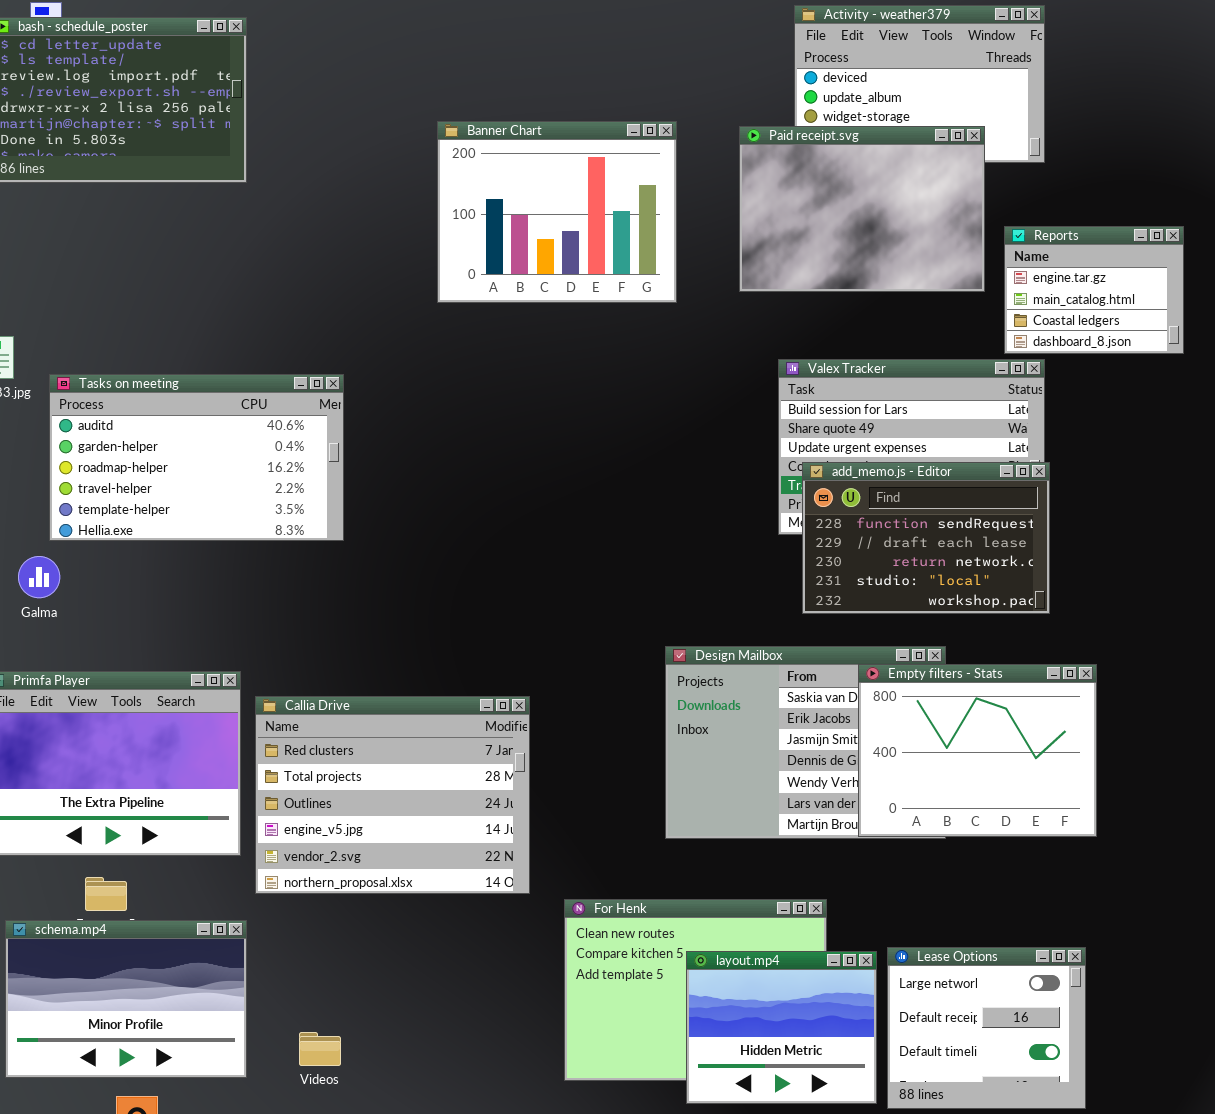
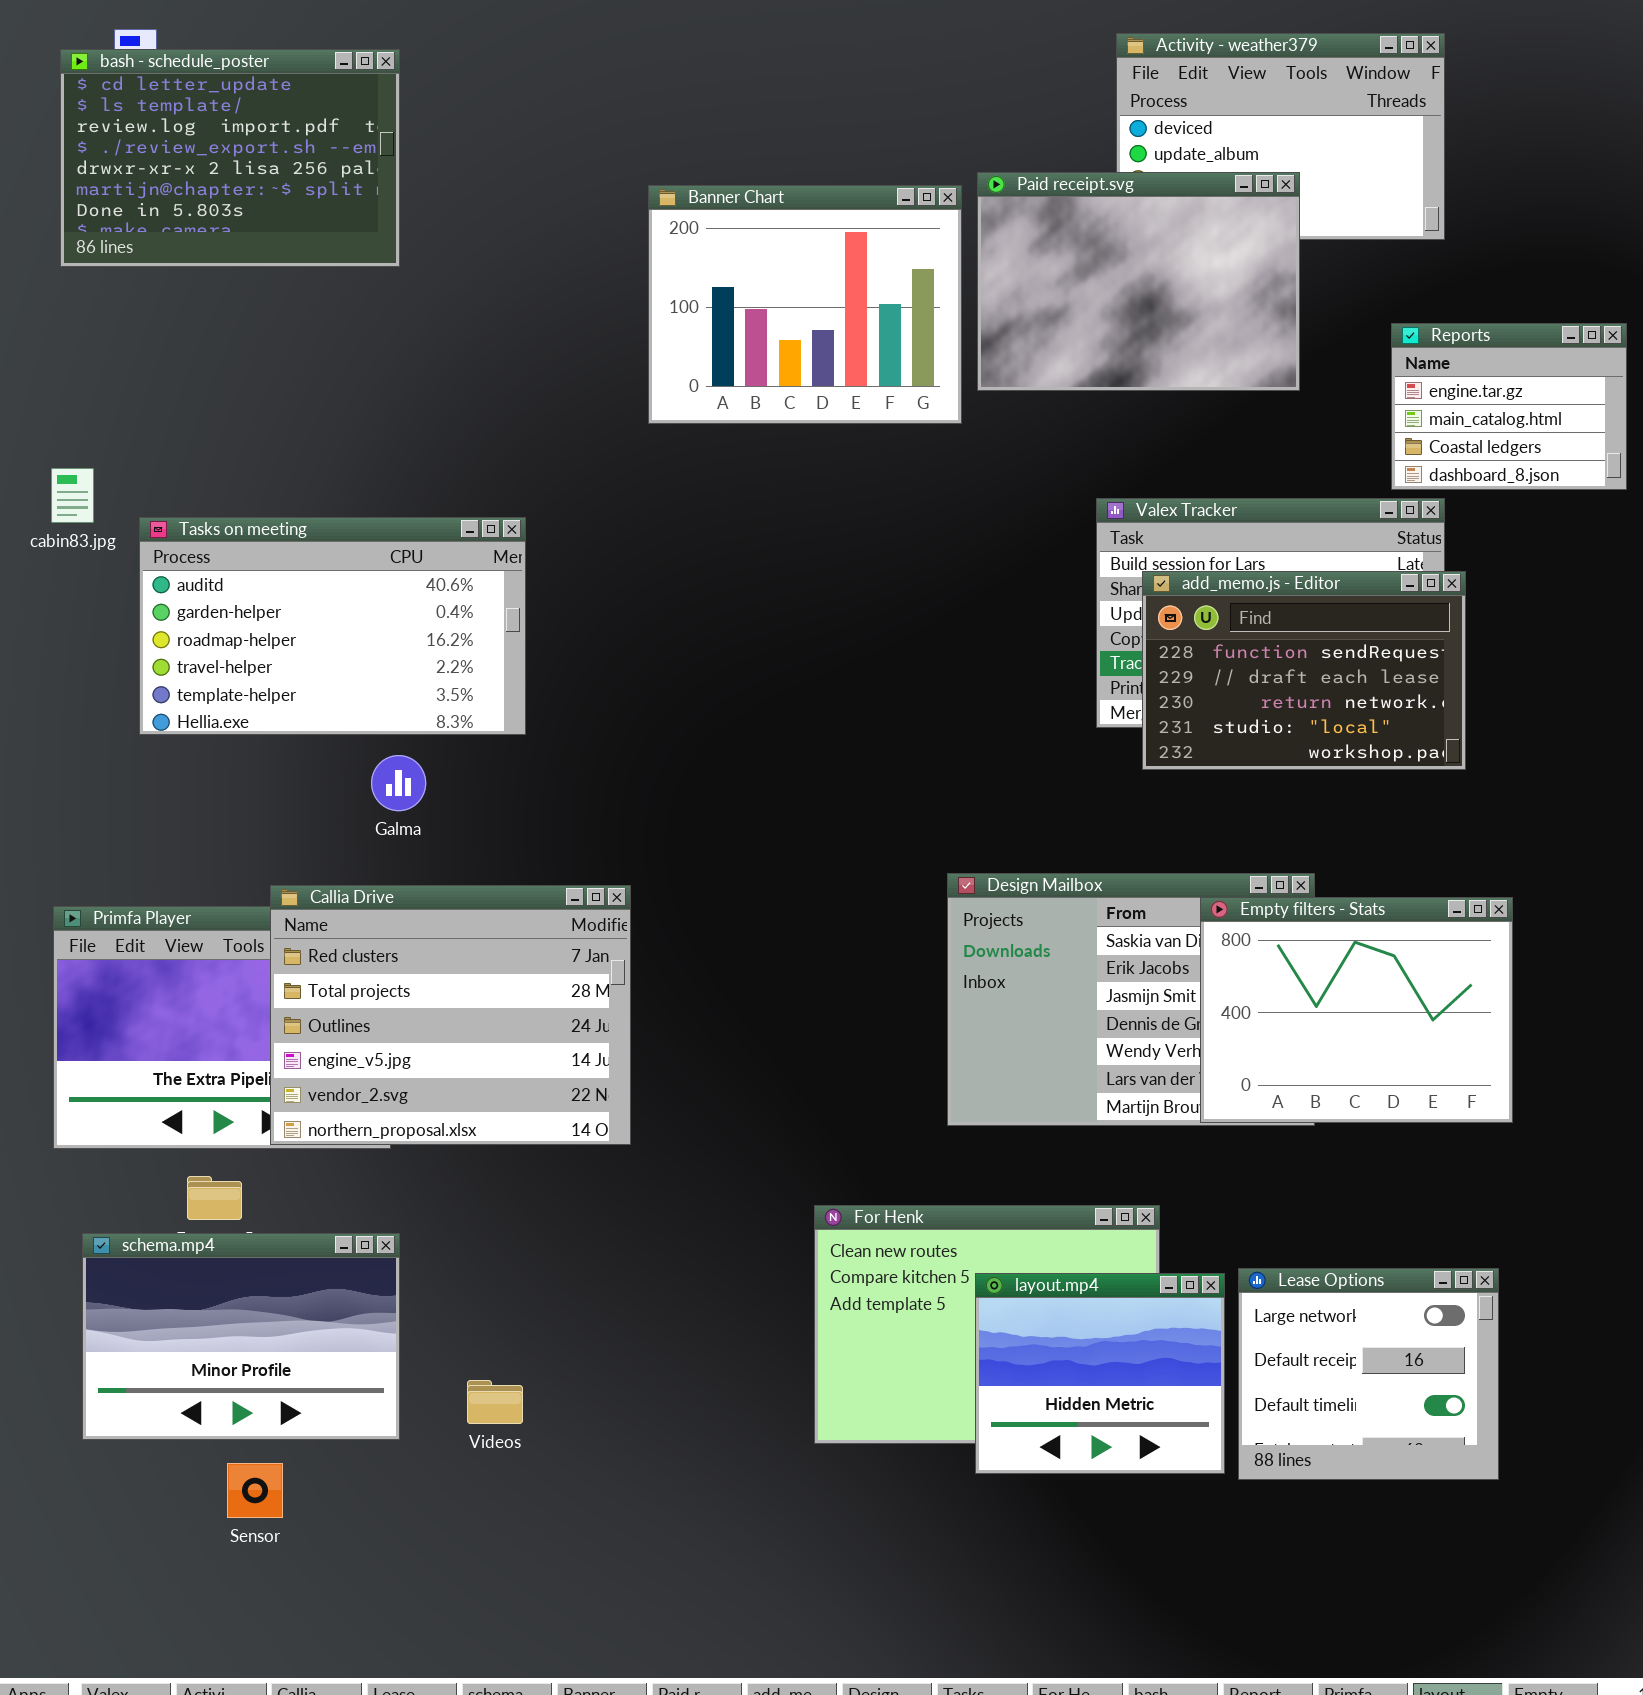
Paid receipt.svg: [739,126,985,292] -> [977,172,1300,391], moved
add_memo.js - Editor: [802,462,1050,614] -> [1142,571,1466,770], moved
Galma: [18,556,60,598] -> [371,755,426,811], moved
Callia Drive: [255,696,530,894] -> [270,885,631,1145], moved

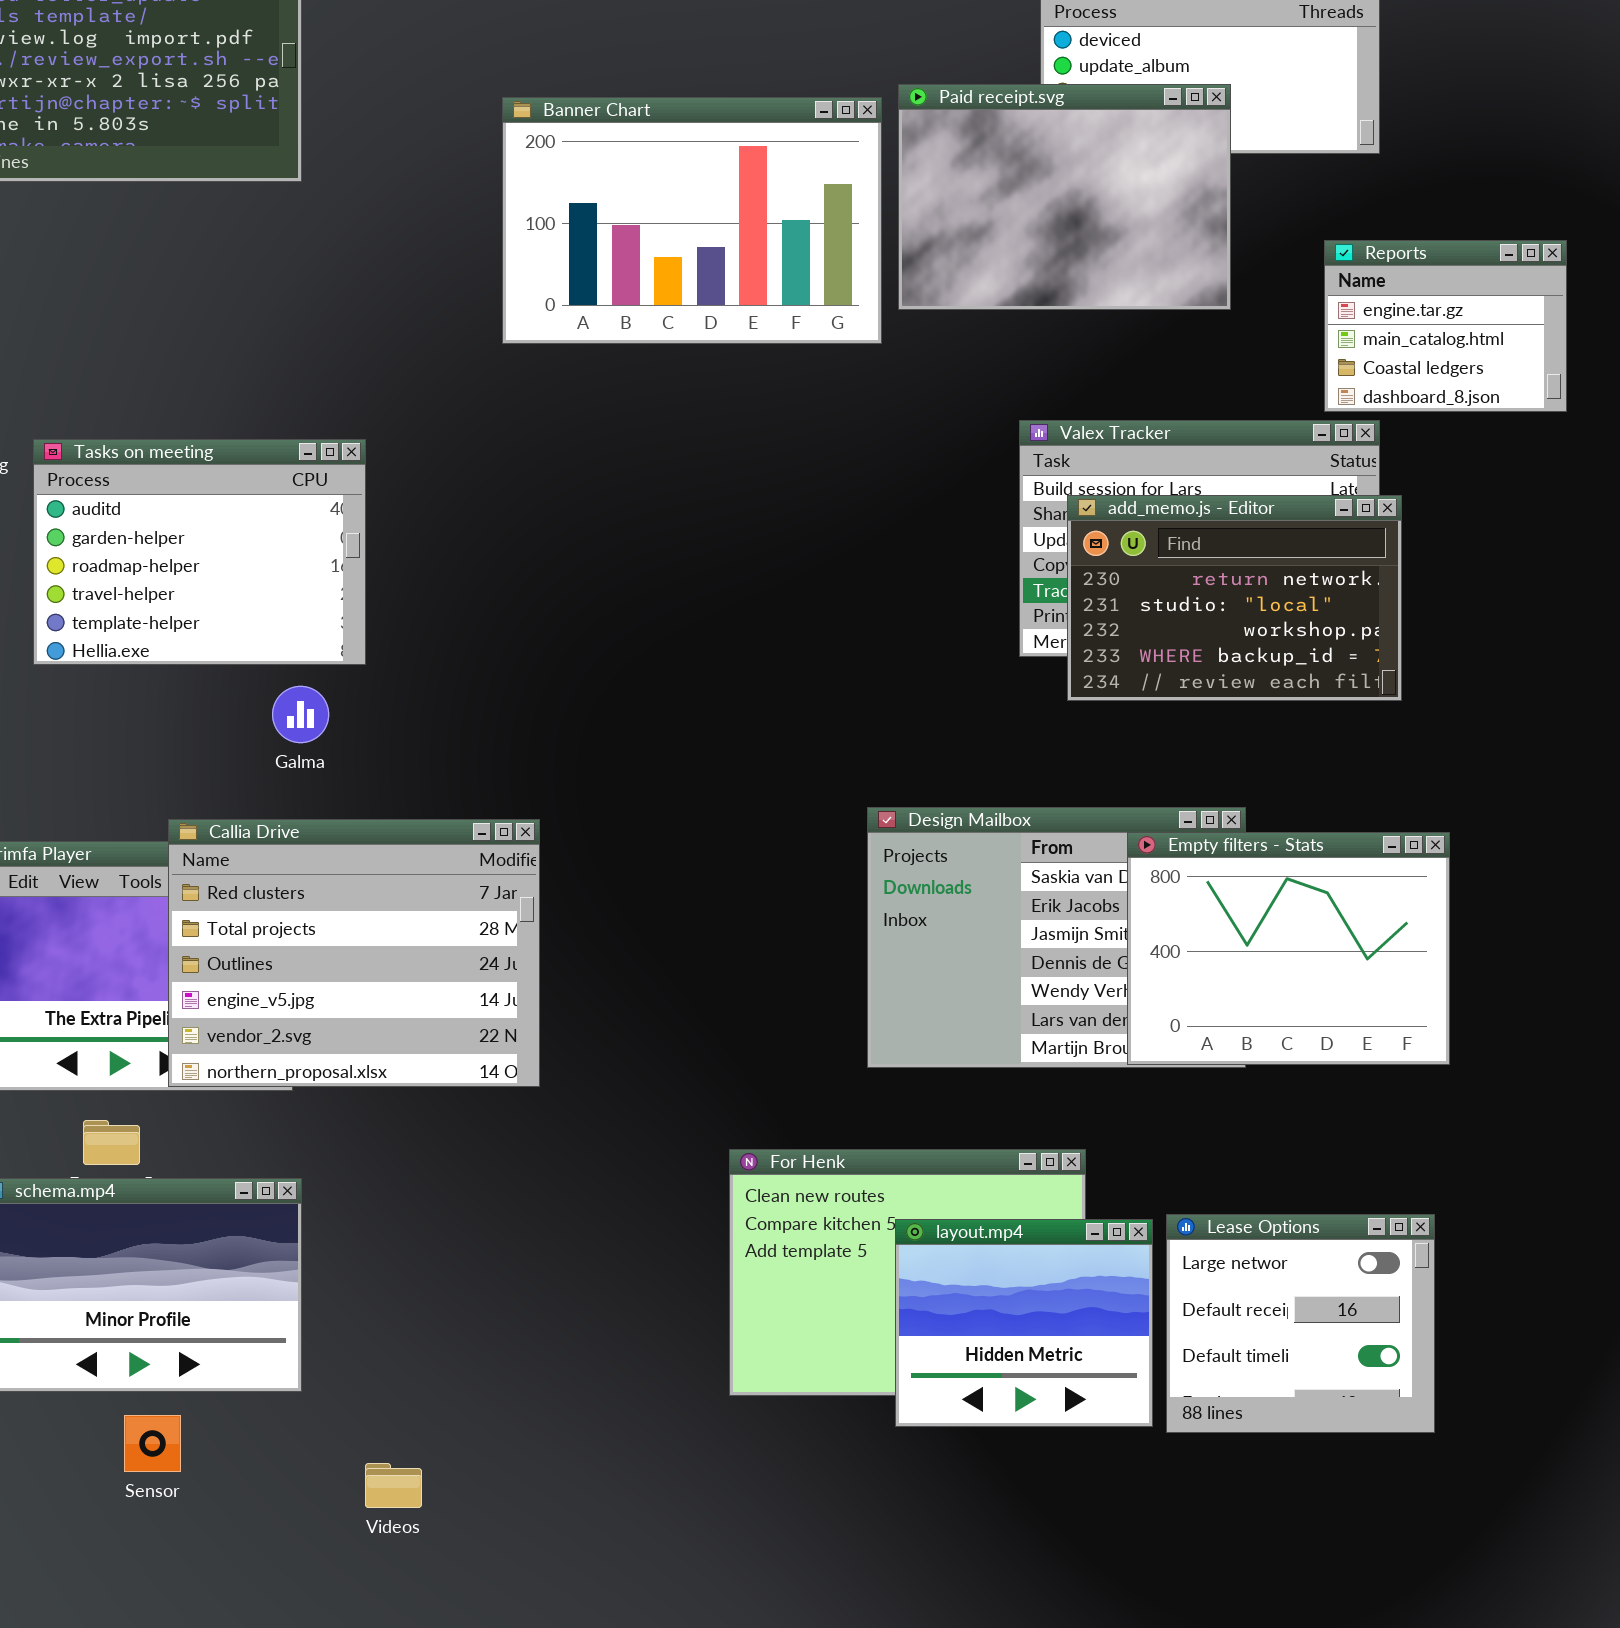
Banner Chart: [648,185,962,424] -> [502,97,882,344], resized
Tasks on meeting: [139,517,526,735] -> [33,439,366,665], resized
add_memo.js - Editor: [1142,571,1466,770] -> [1067,495,1402,701], scrolled down 2 rows
Videos: [467,1380,523,1424] -> [365,1463,422,1508], moved

